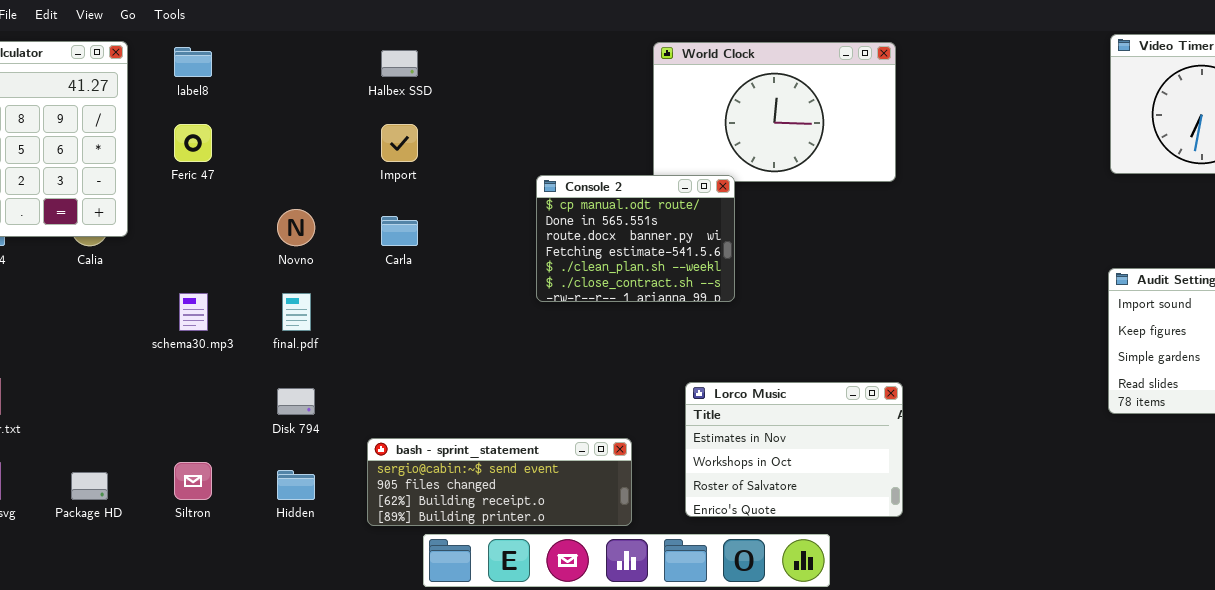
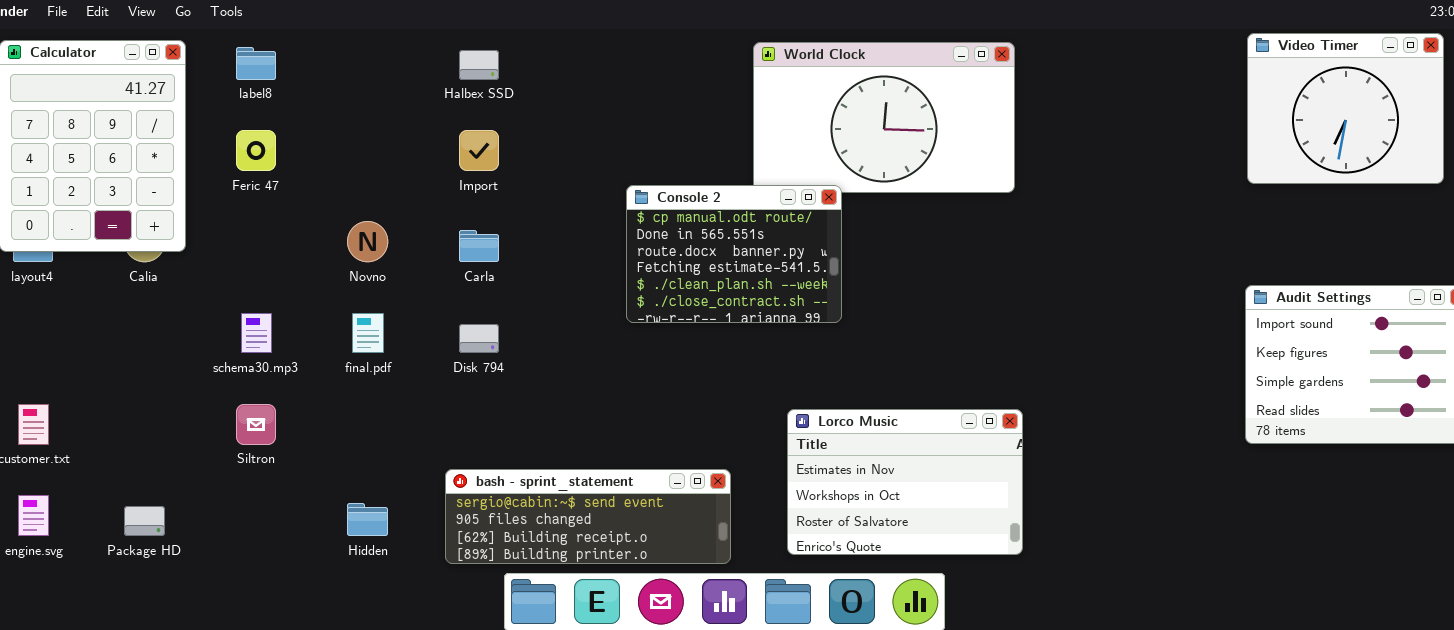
Disk 794: [277,388,315,415] -> [459,324,499,353], moved
Siltron: [174,462,212,500] -> [236,404,276,445], moved

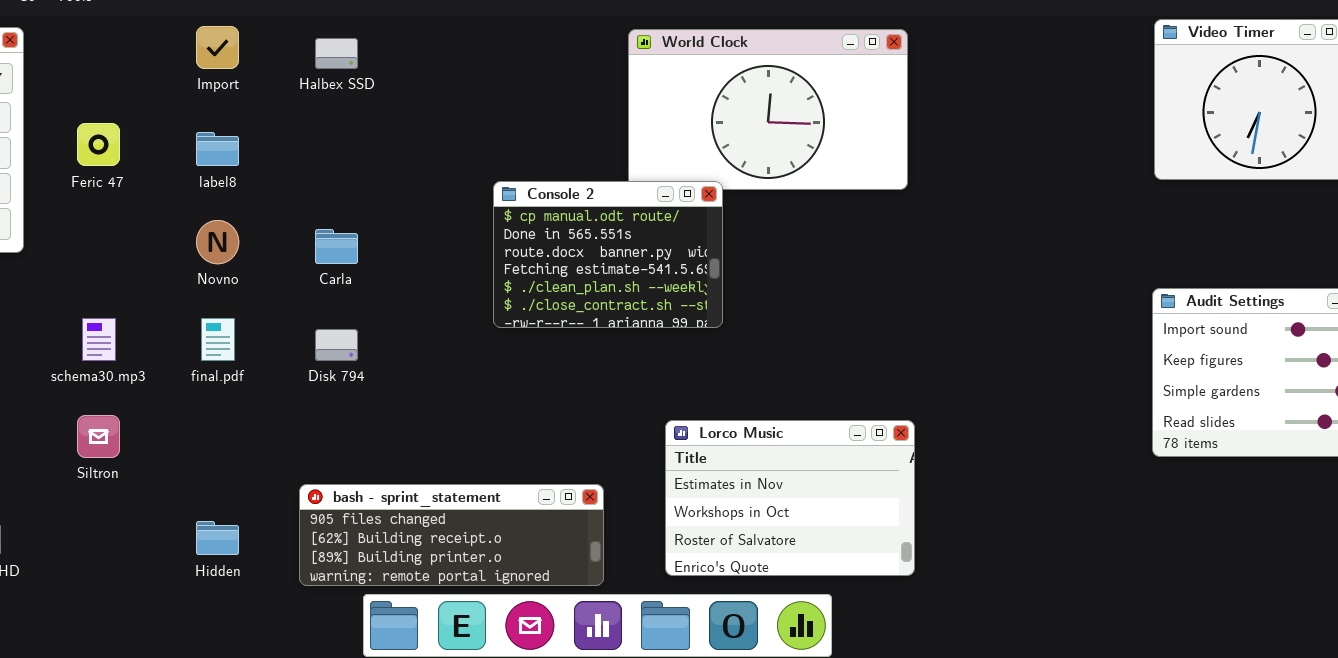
label8: [236,47,276,80] -> [196,132,239,166], moved
Import: [459,130,499,171] -> [196,26,239,69], moved
bash - sprint_statement: [445,469,731,564] -> [299,484,604,586], scrolled down 1 row

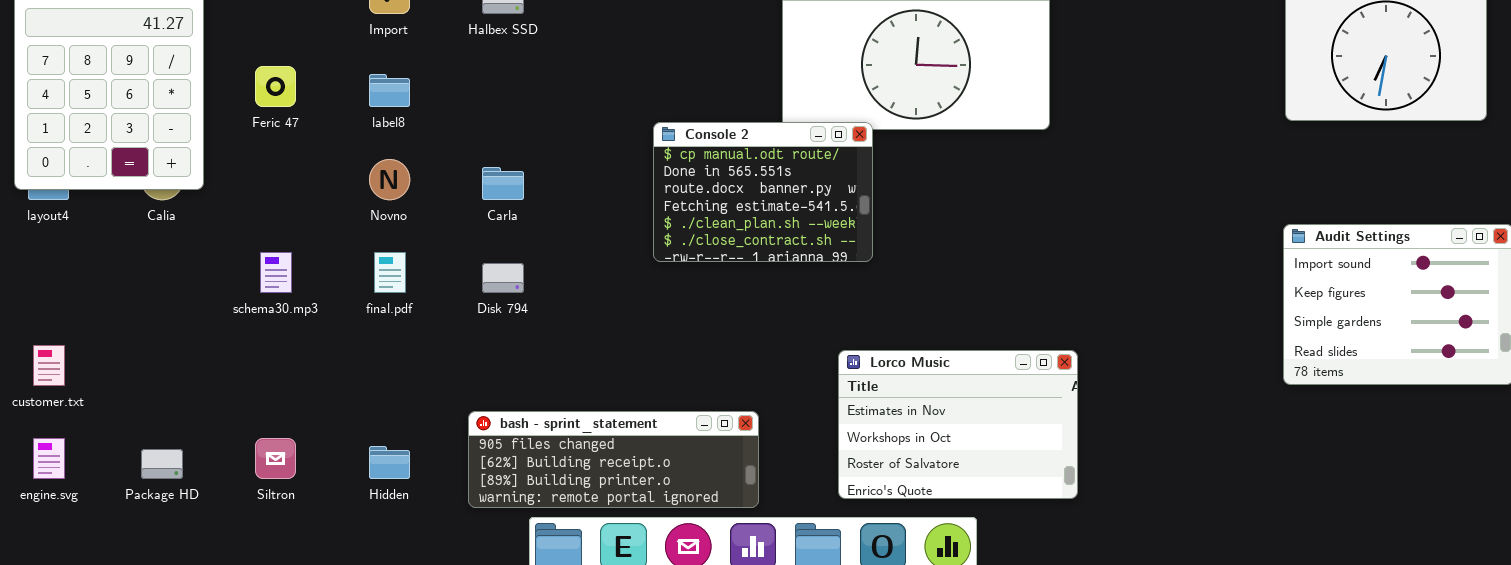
Siltron: [77,415,120,458] -> [255,438,296,479], moved
Lorco Music: [665,420,915,576] -> [838,350,1078,499], moved

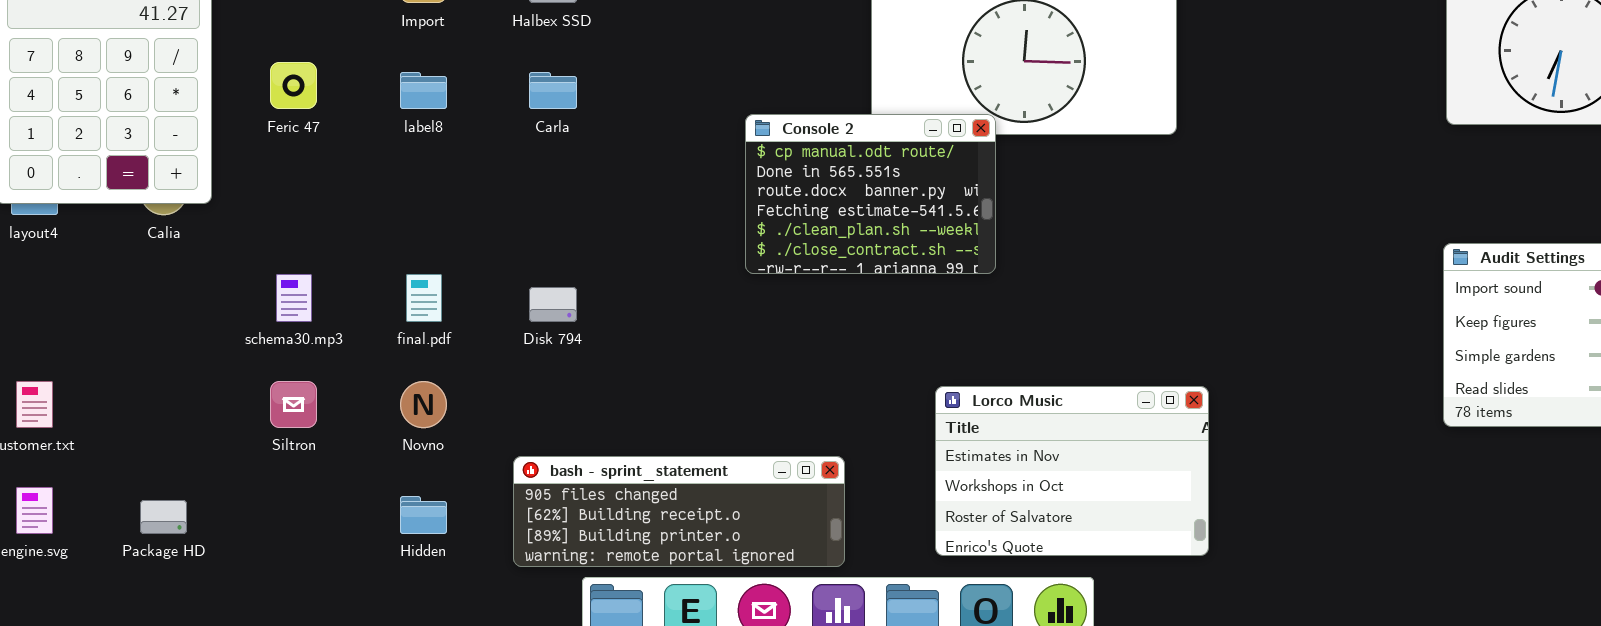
Console 2: [653,122,873,262] -> [745,114,996,274], moved
Novno: [369,159,410,200] -> [400,381,447,428], moved
Carla: [482,167,524,200] -> [529,72,577,109], moved
Siltron: [255,438,296,479] -> [270,381,317,428], moved

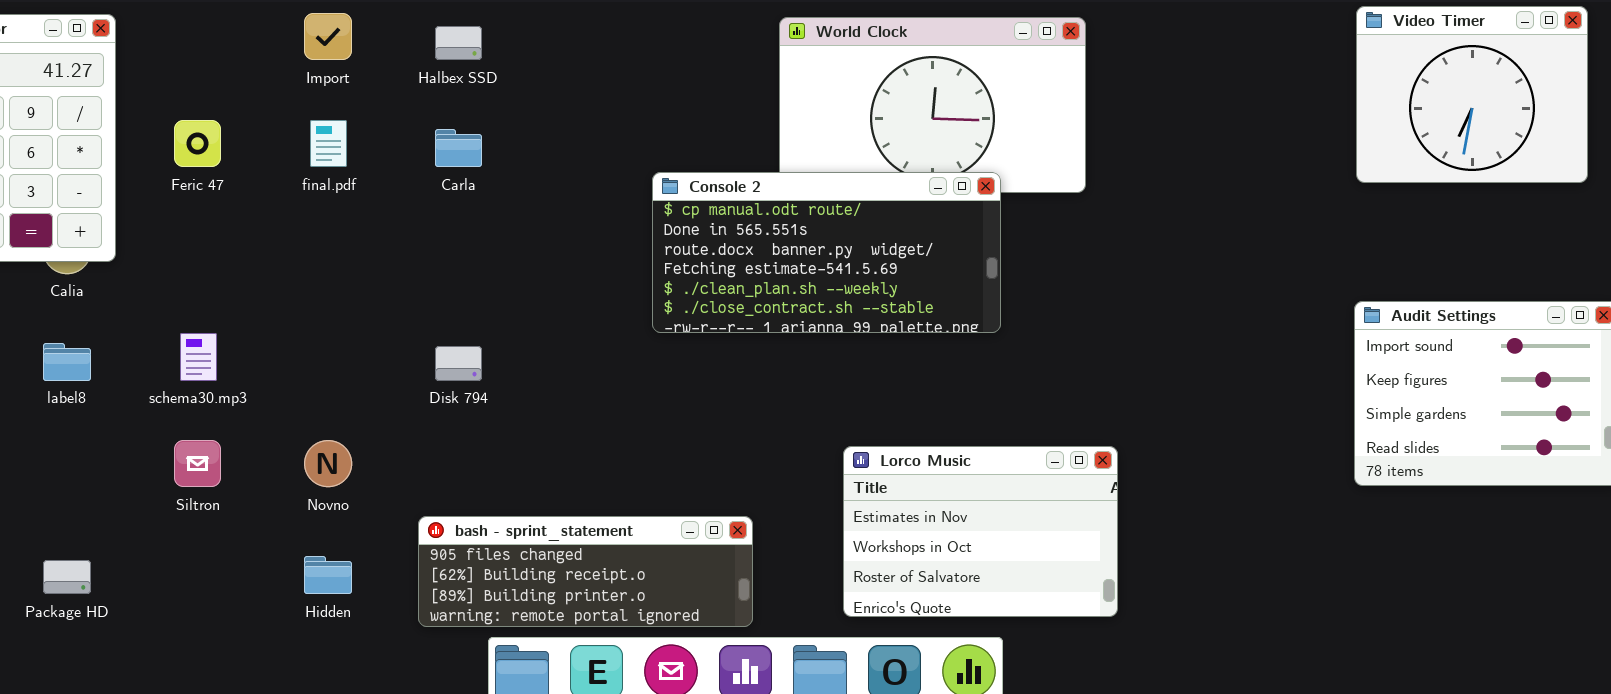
label8: [400,72,447,109] -> [43,343,91,381], moved
Console 2: [745,114,996,274] -> [652,172,1001,333], resized
final.pdf: [406,274,442,322] -> [310,120,347,167], moved

